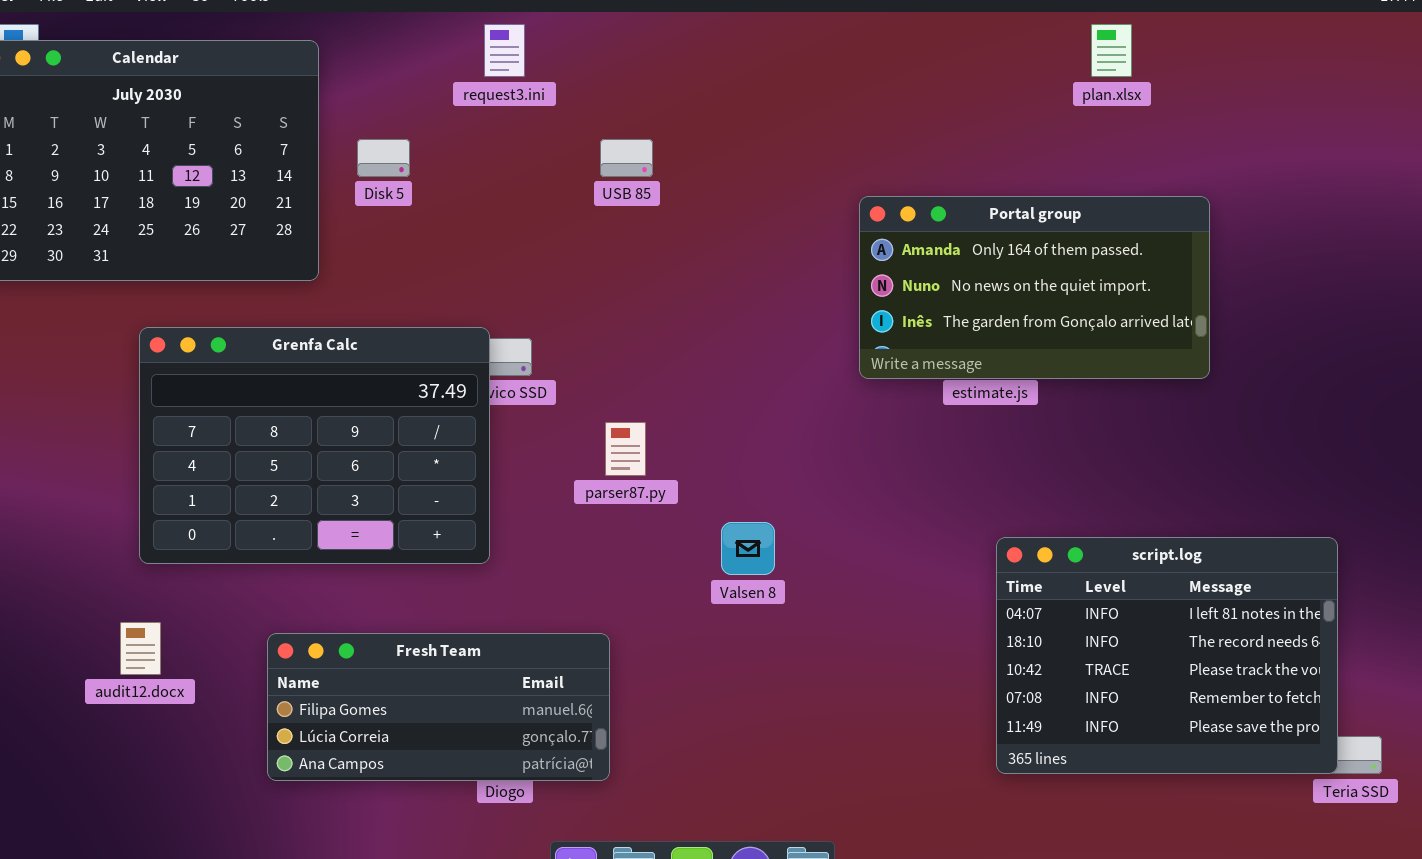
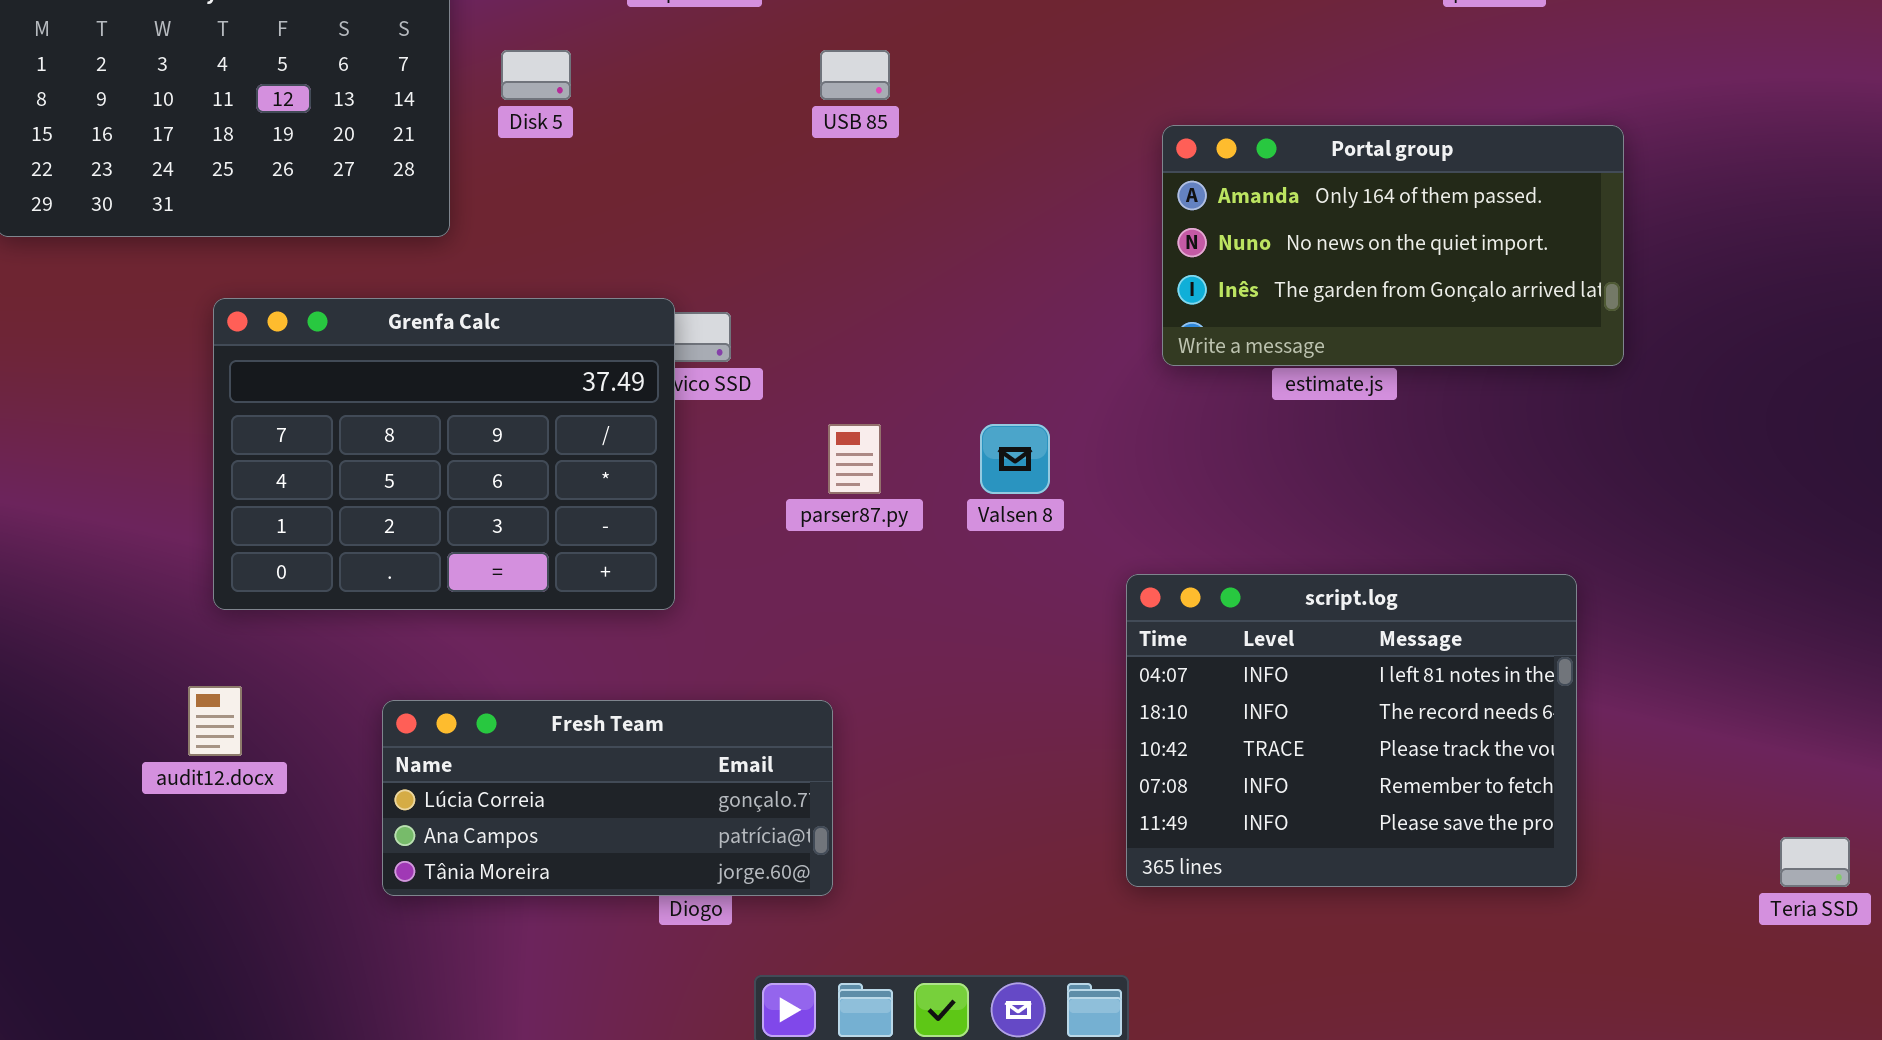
Valsen 8: [721,522,775,575] -> [980,424,1050,494], moved
script.log: [996,537,1338,774] -> [1126,574,1577,887], moved
Fresh Team: [267,633,610,781] -> [382,700,833,896], scrolled down 1 row

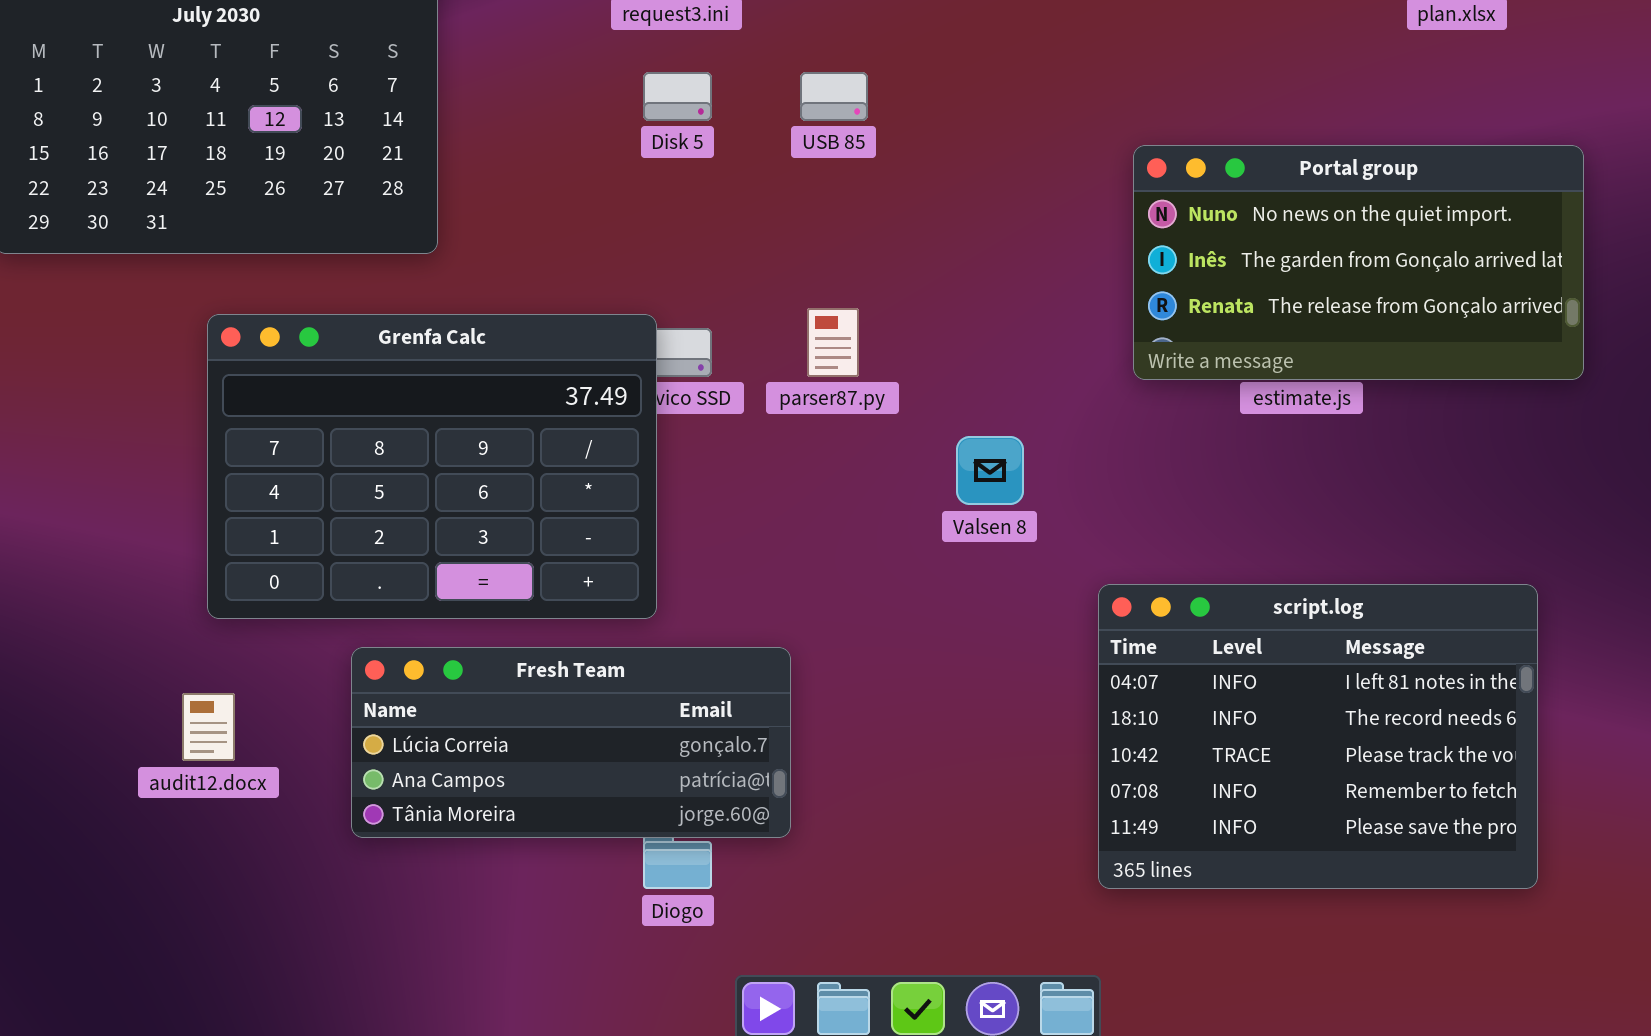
Disk 5: [501,50,571,100] -> [643,72,712,121], moved
Portal group: [1162,125,1624,366] -> [1133,145,1584,380], scrolled down 1 row
parser87.py: [828,424,881,494] -> [807,308,859,377], moved
Fresh Team: [382,700,833,896] -> [351,647,791,838], moved

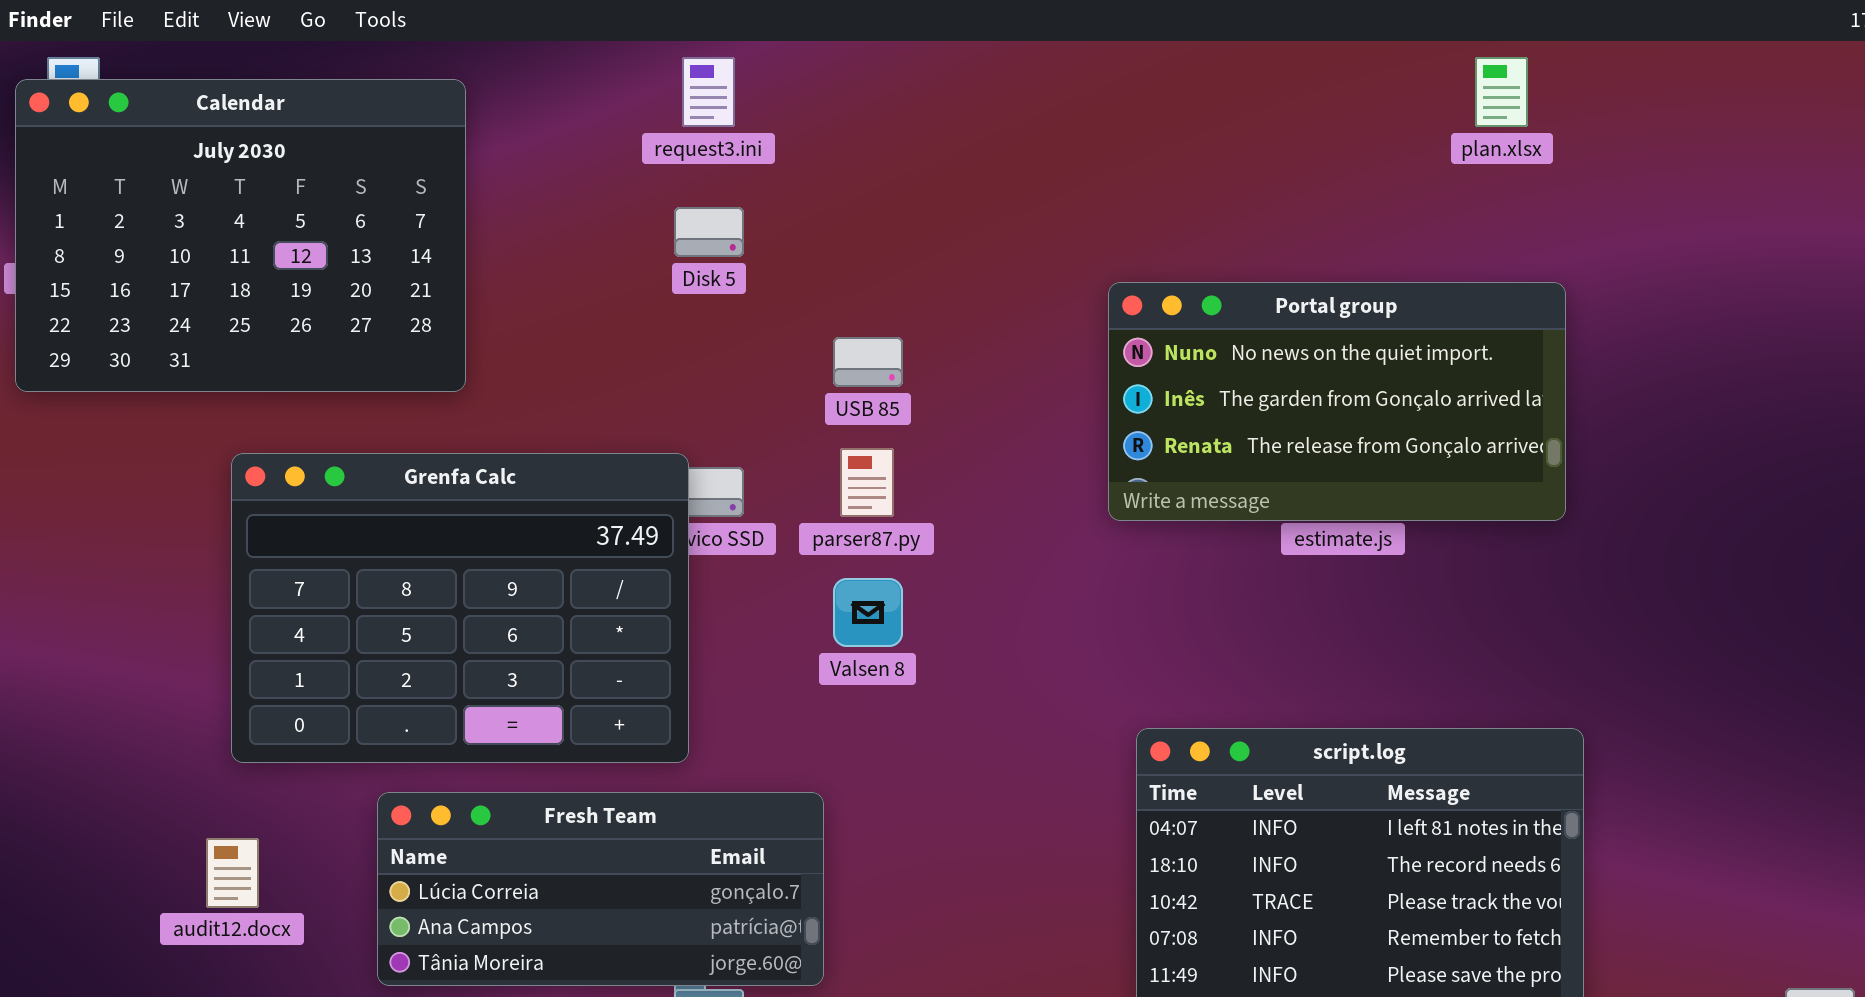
USB 85: [800,72,868,121] -> [833,337,903,387], moved
Portal group: [1133,145,1584,380] -> [1108,282,1566,521], moved
Valsen 8: [956,436,1024,505] -> [833,578,903,647], moved

